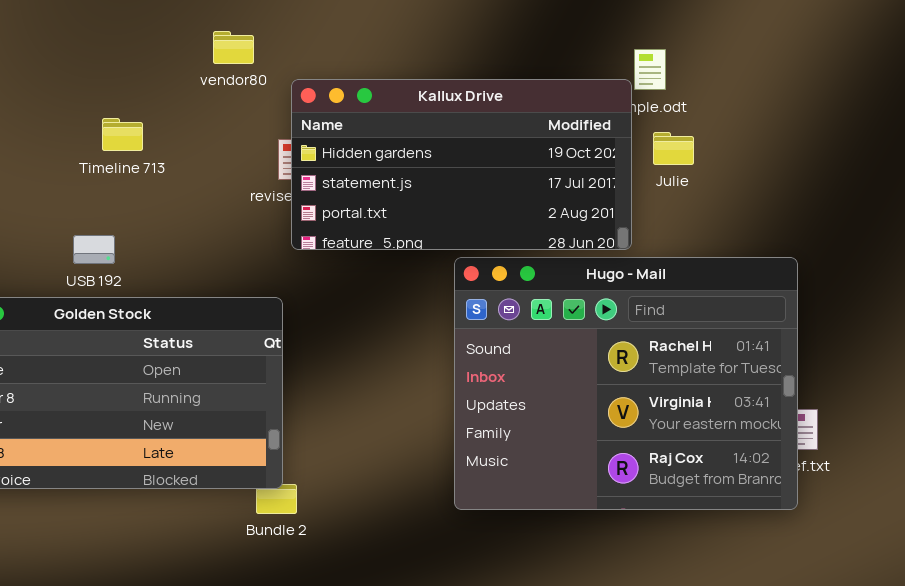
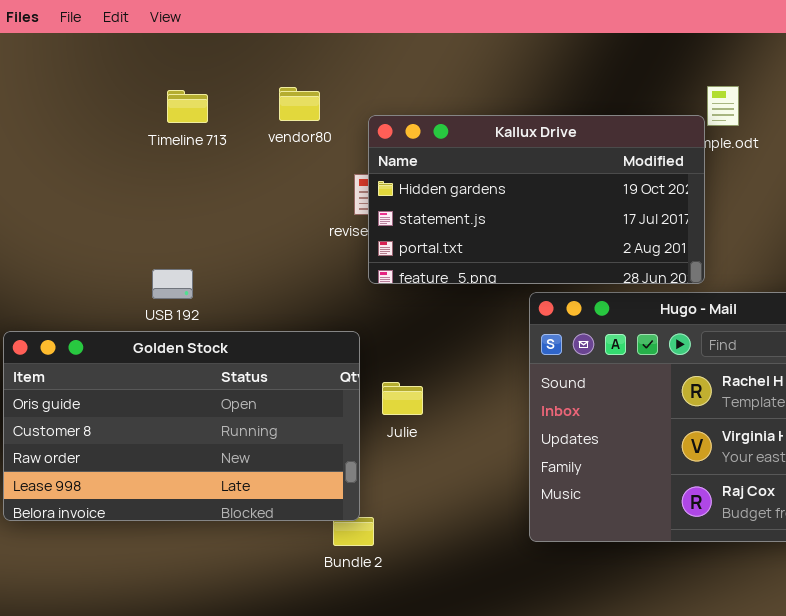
vendor80: [213,31,254,64] -> [279,87,320,121], moved
Timeline 713: [102,118,143,151] -> [167,90,208,123], moved
Julie: [653,132,694,165] -> [382,382,423,415], moved

